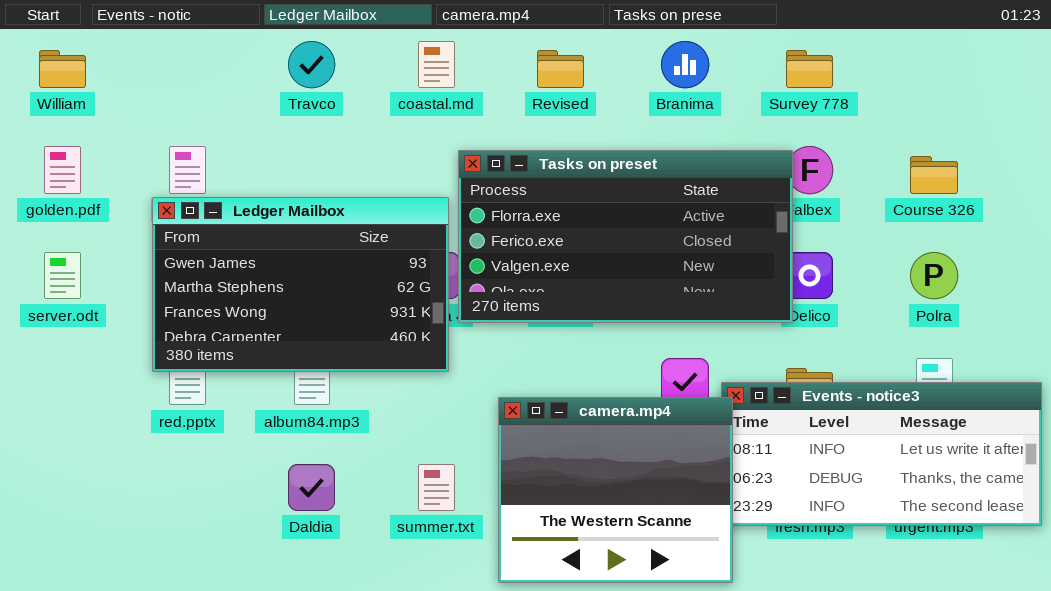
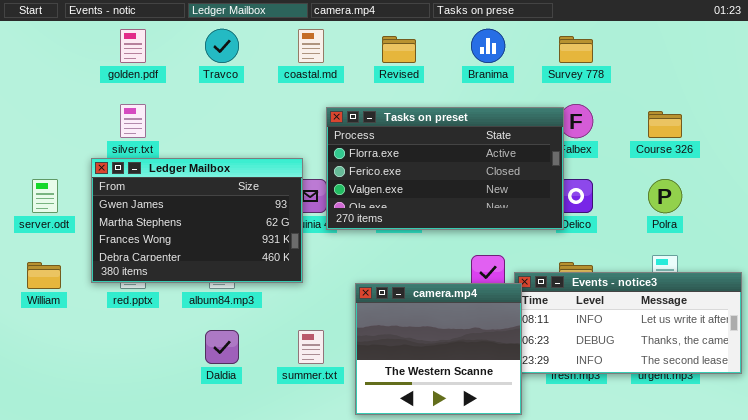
William: [39,50,86,88] -> [27,262,61,289], moved
golden.pdf: [44,146,81,194] -> [120,29,146,63], moved
Ledger Mailbox: [152,197,449,372] -> [91,158,303,283], moved

